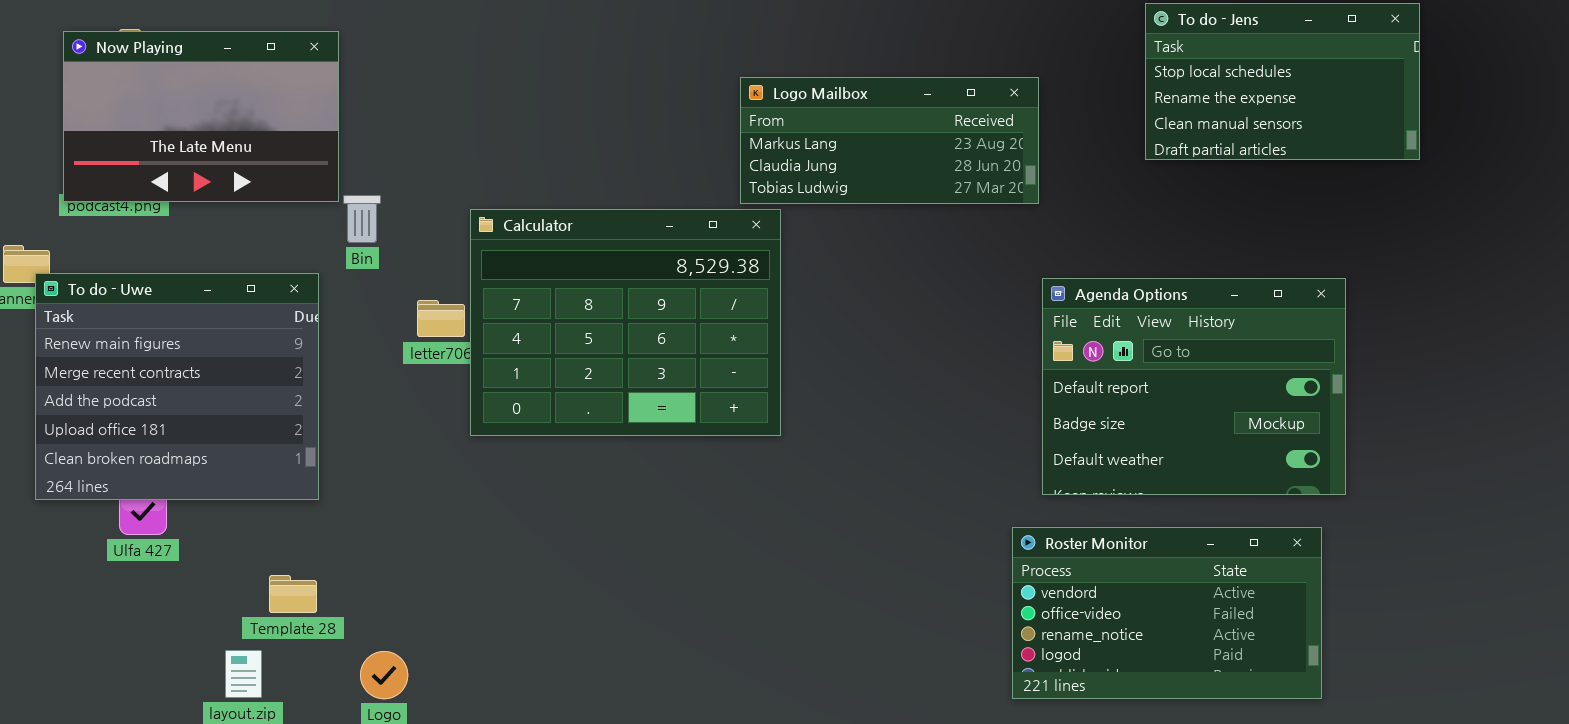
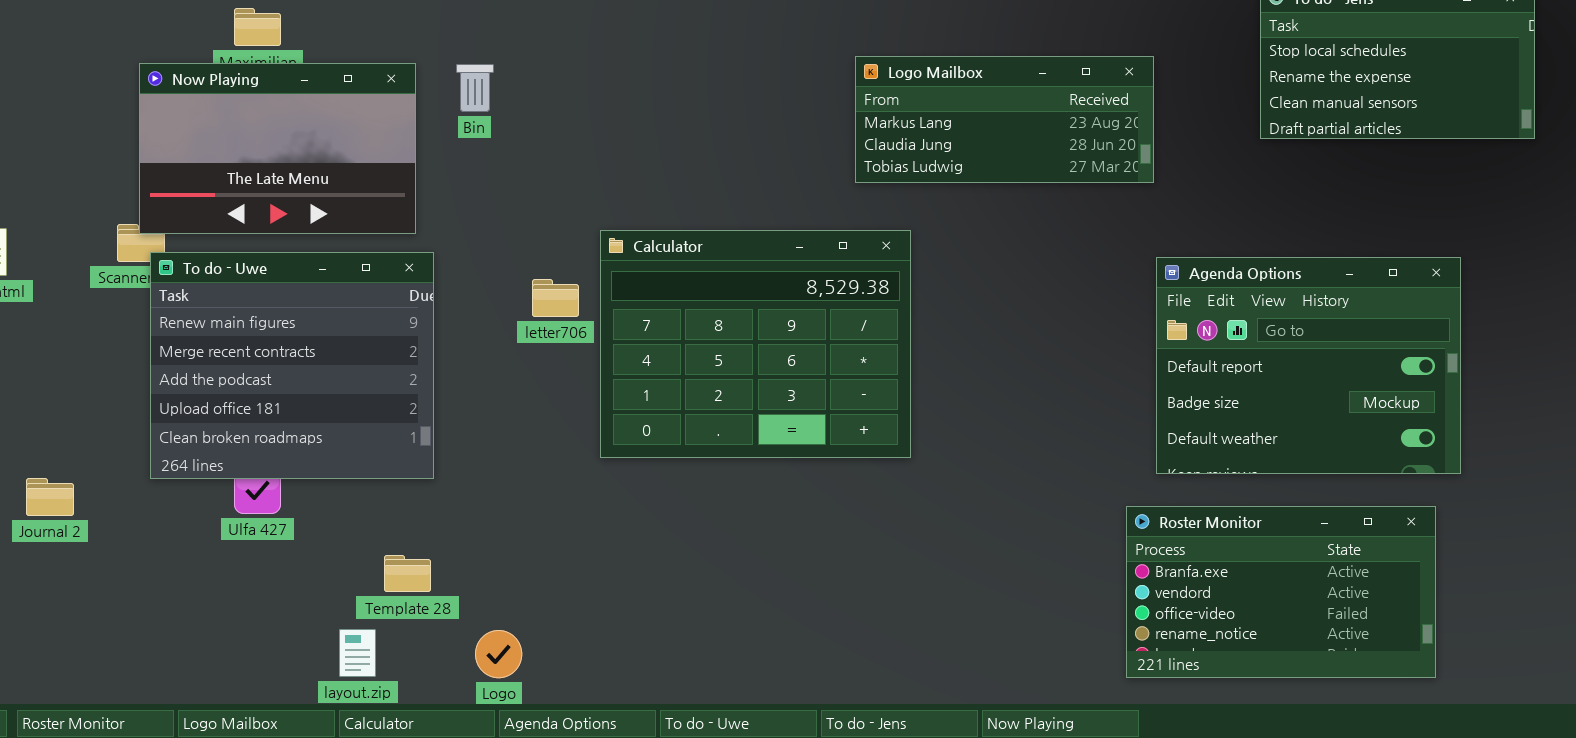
Now Playing: [63,31,339,202] -> [139,63,416,234], moved
Bin: [343,195,381,243] -> [456,64,494,112], moved
Calculator: [470,209,781,436] -> [600,230,911,458], moved
Roster Monitor: [1012,527,1322,699] -> [1126,506,1436,678], scrolled up 1 row

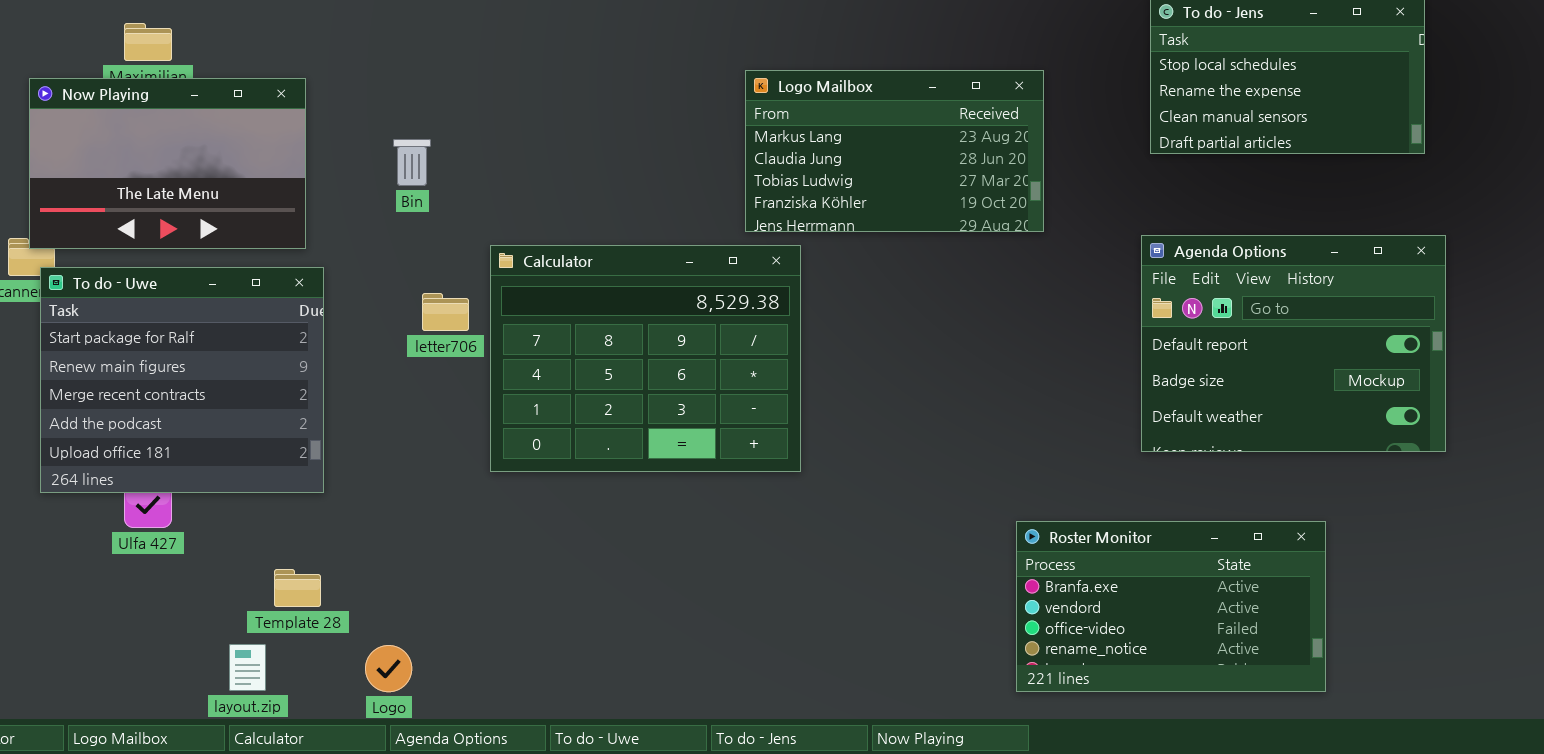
Logo Mailbox: [855,56,1154,183] -> [745,70,1044,232], resized
Bin: [456,64,494,112] -> [393,139,431,186], moved
To do - Uwe: [150,252,434,479] -> [40,267,324,493], scrolled up 1 row
Agenda Options: [1156,257,1461,474] -> [1141,235,1446,452], moved

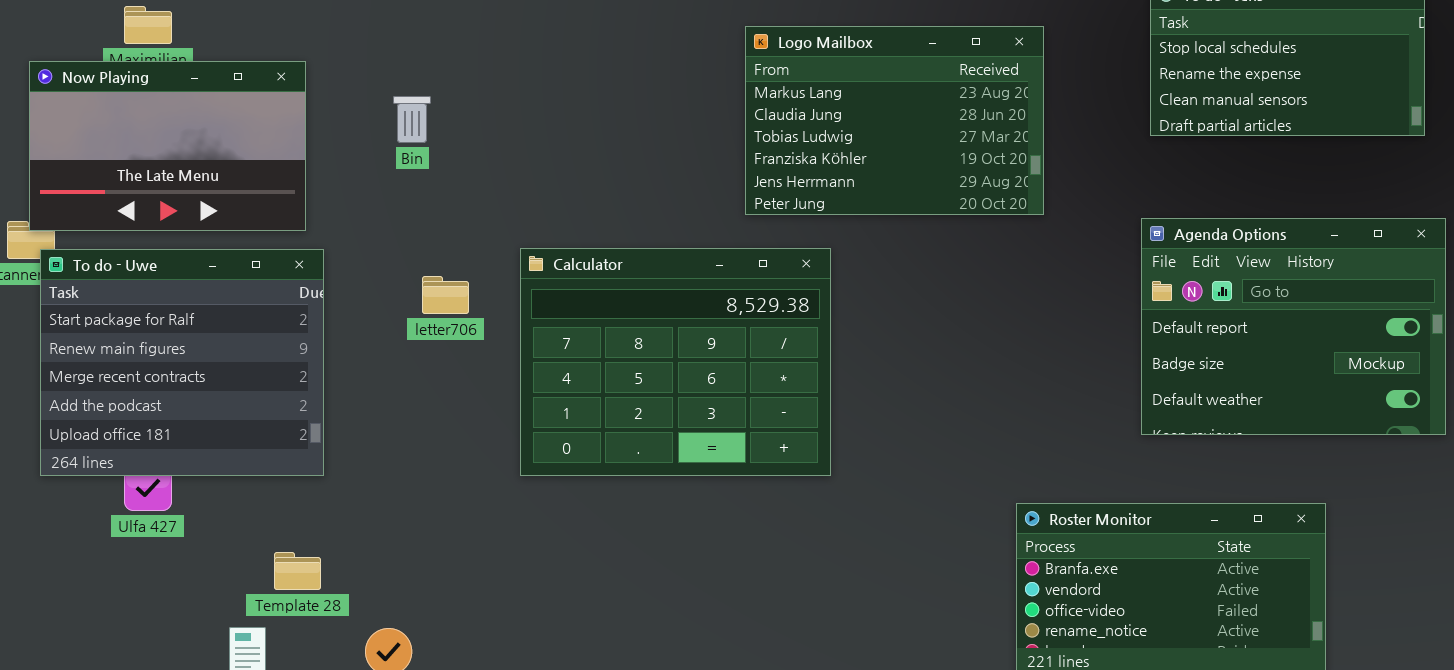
Logo Mailbox: [745,70,1044,232] -> [745,26,1044,215], resized
Bin: [393,139,431,186] -> [393,96,431,143], moved
Calculator: [490,245,801,472] -> [520,248,831,476], moved

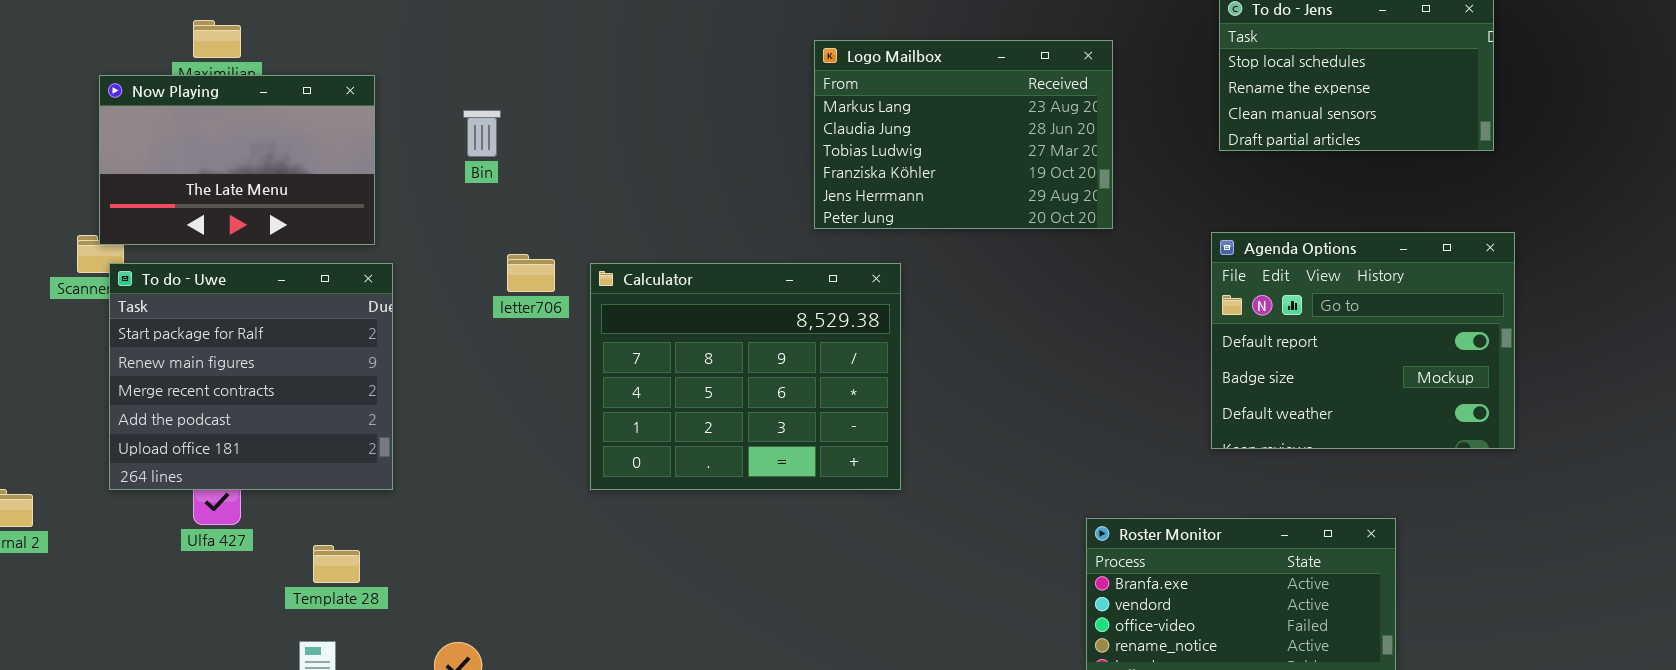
letter706: [422,276,469,314] -> [507,254,555,292], moved
Template 28: [274,552,321,590] -> [313,545,360,583], moved

